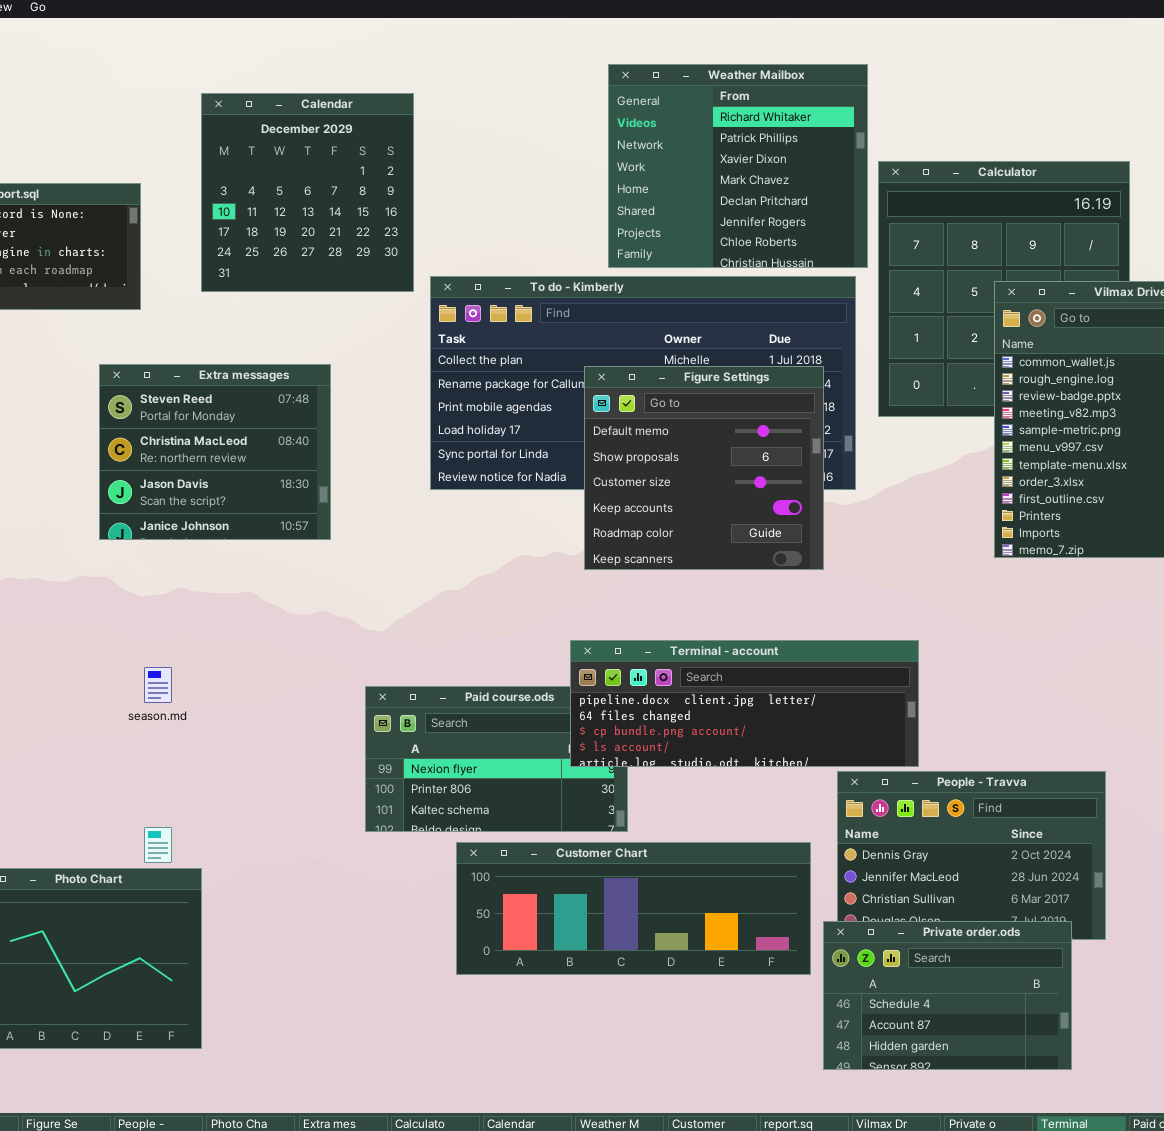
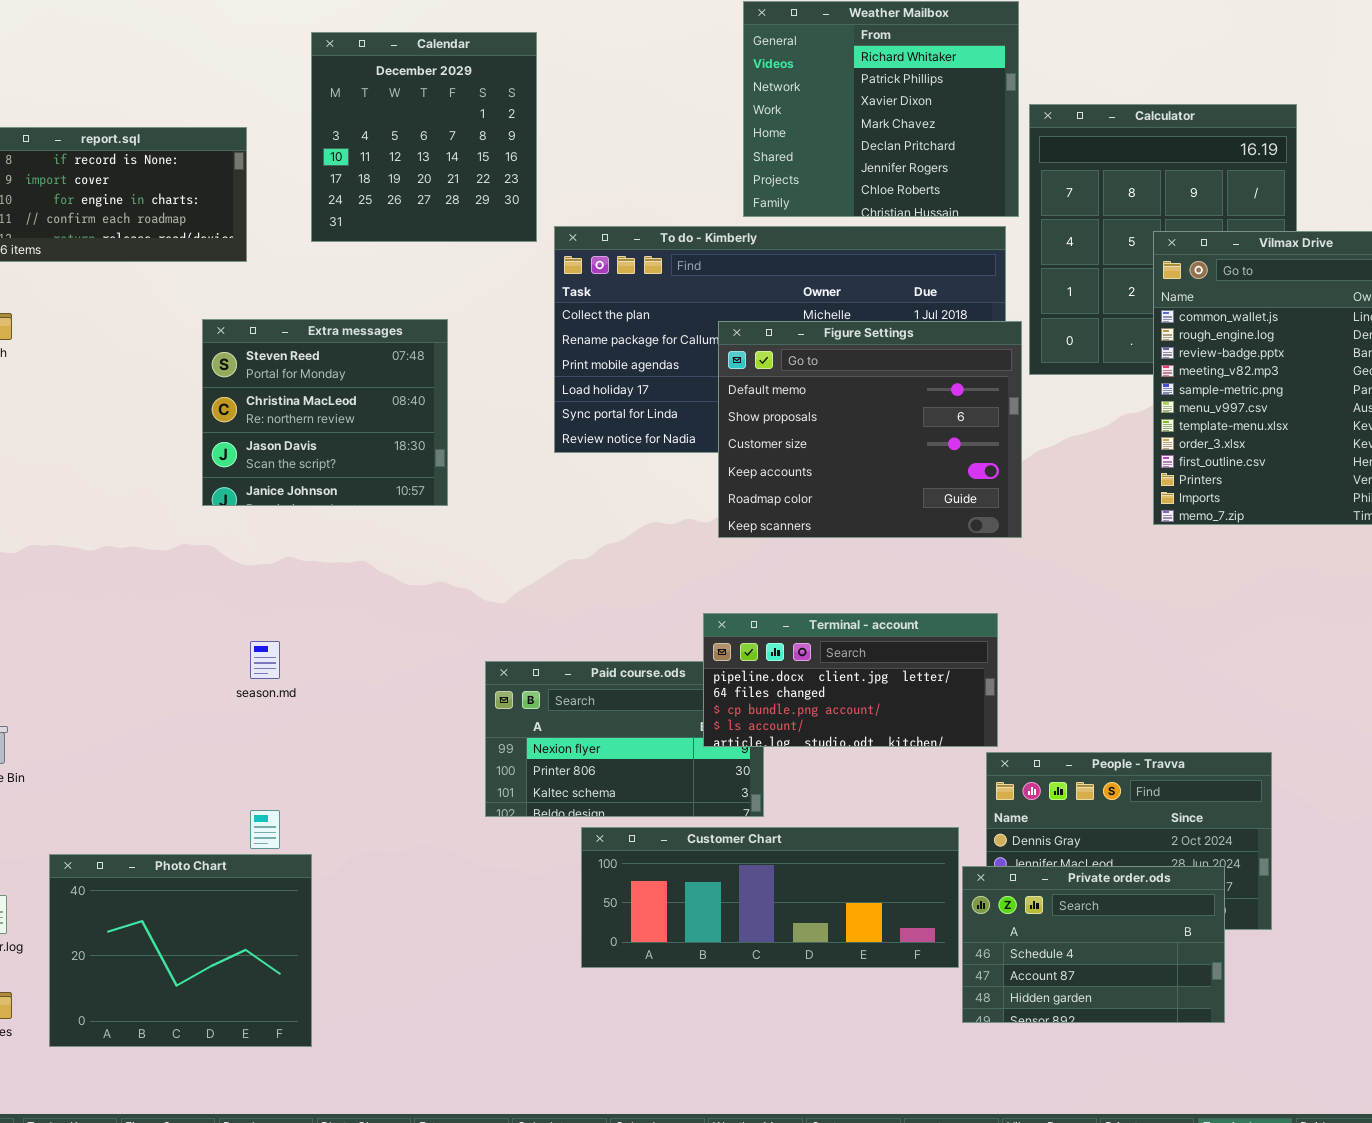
Figure Settings: [584,366,824,570] -> [718,321,1022,538], resized
Terminal - account: [570,640,919,767] -> [703,613,998,747], resized
Private order.ods: [823,921,1072,1070] -> [962,866,1225,1023], moved

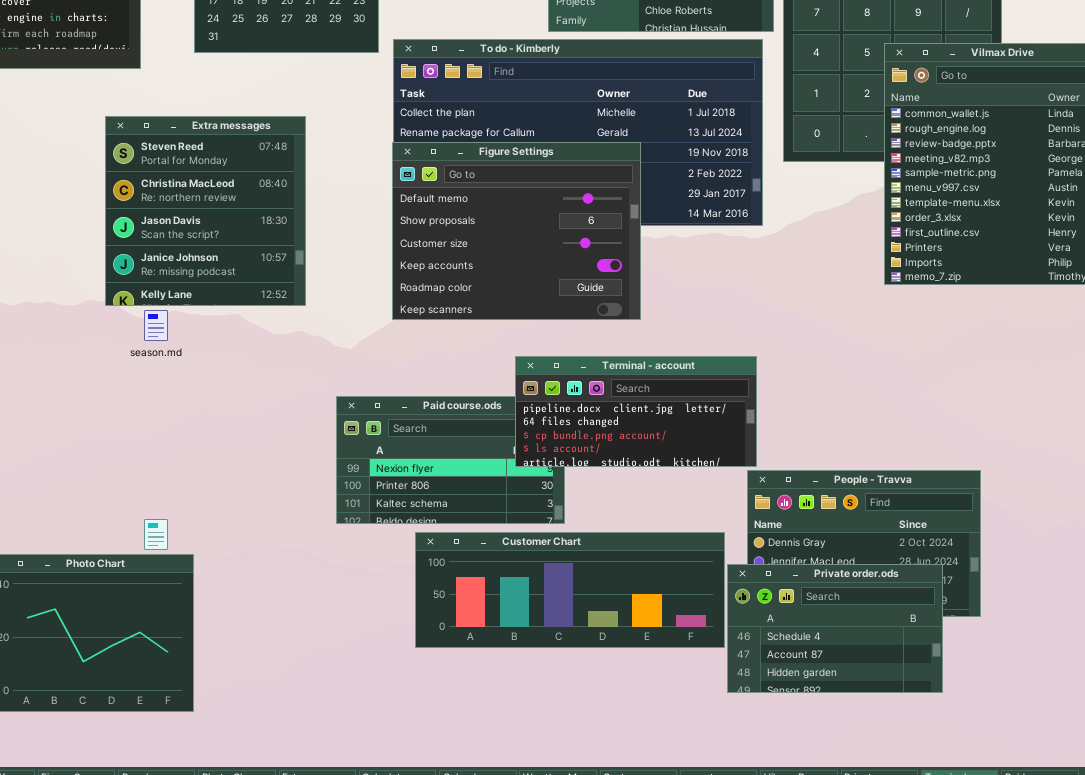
Extra messages: [202,319,448,506] -> [105,116,306,306], resized
Figure Settings: [718,321,1022,538] -> [392,142,641,320], moved
season.md: [250,641,280,679] -> [144,310,168,341], moved

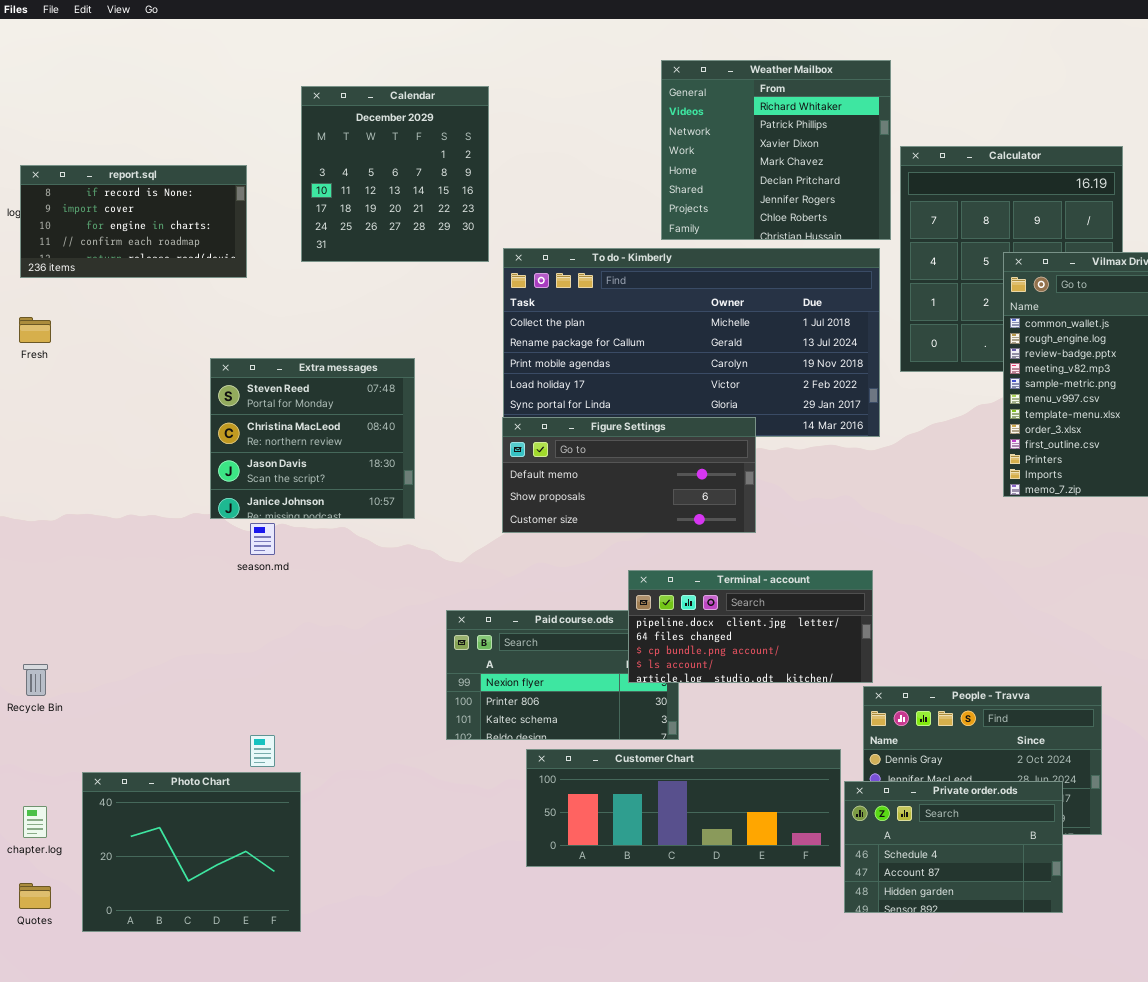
Extra messages: [105,116,306,306] -> [210,358,415,519], resized
Figure Settings: [392,142,641,320] -> [502,417,756,533], resized

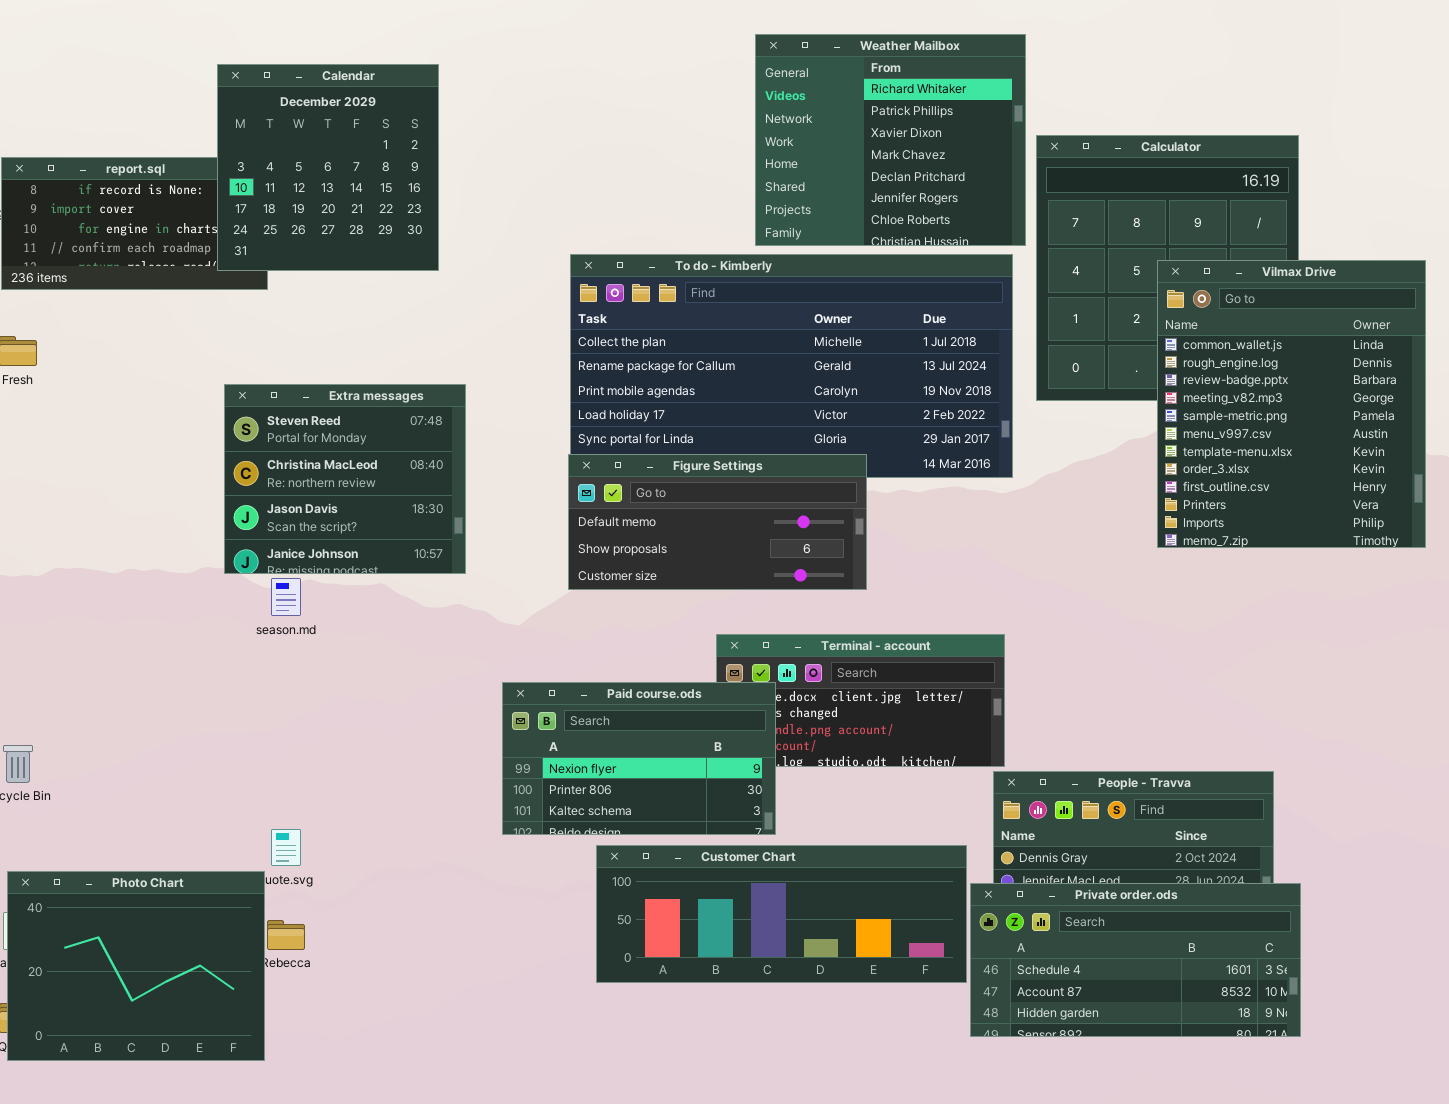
Calendar: [301,86,489,262] -> [217,64,439,271], moved
Paid course.ods: [446,610,679,740] -> [502,682,776,835], raised
Photo Chart: [82,772,301,932] -> [7,871,265,1061], moved
Private order.ods: [844,781,1063,913] -> [970,883,1301,1037], resized

